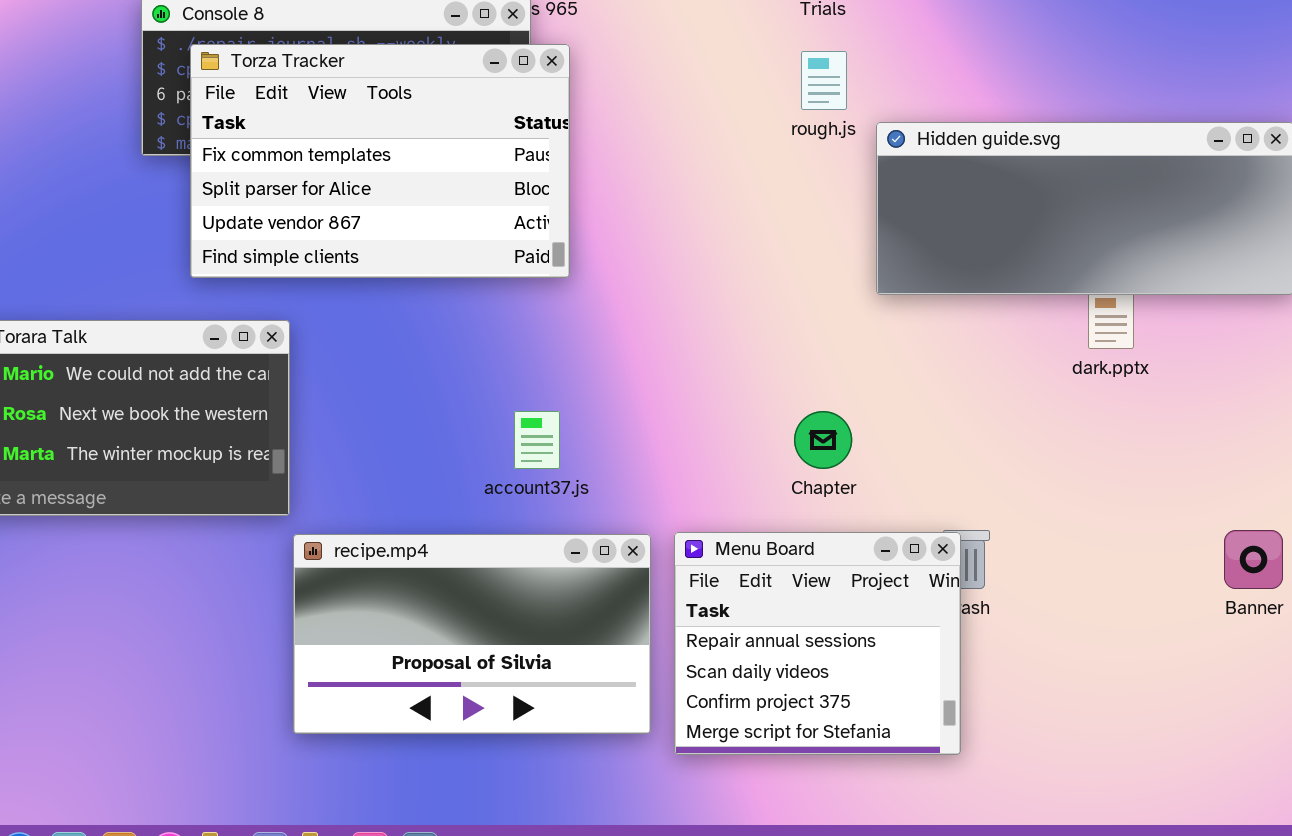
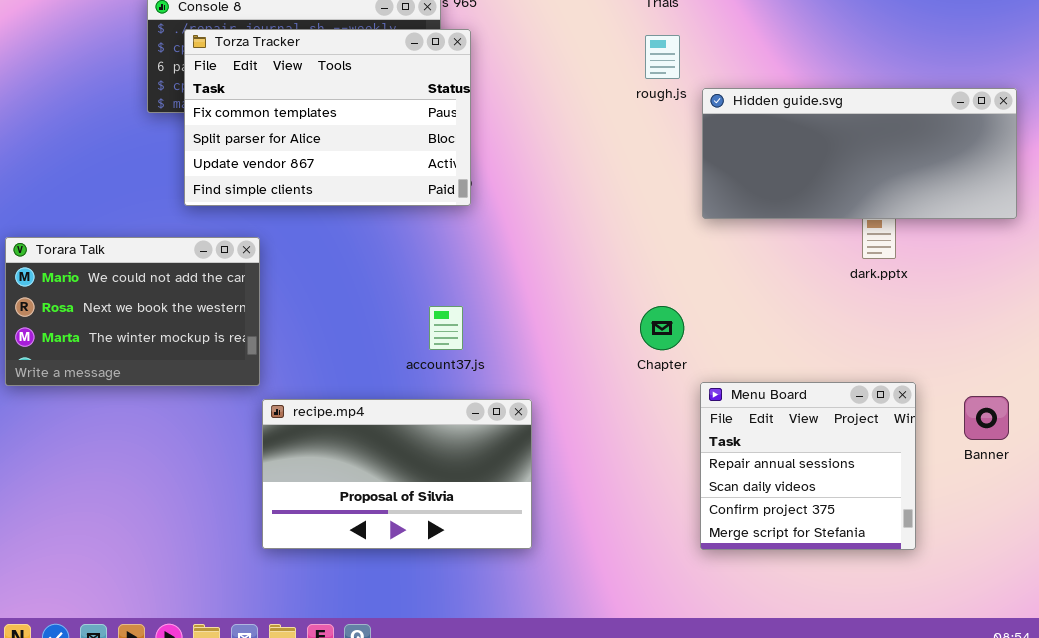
Menu Board: [674,532,961,755] -> [700,382,916,550], moved

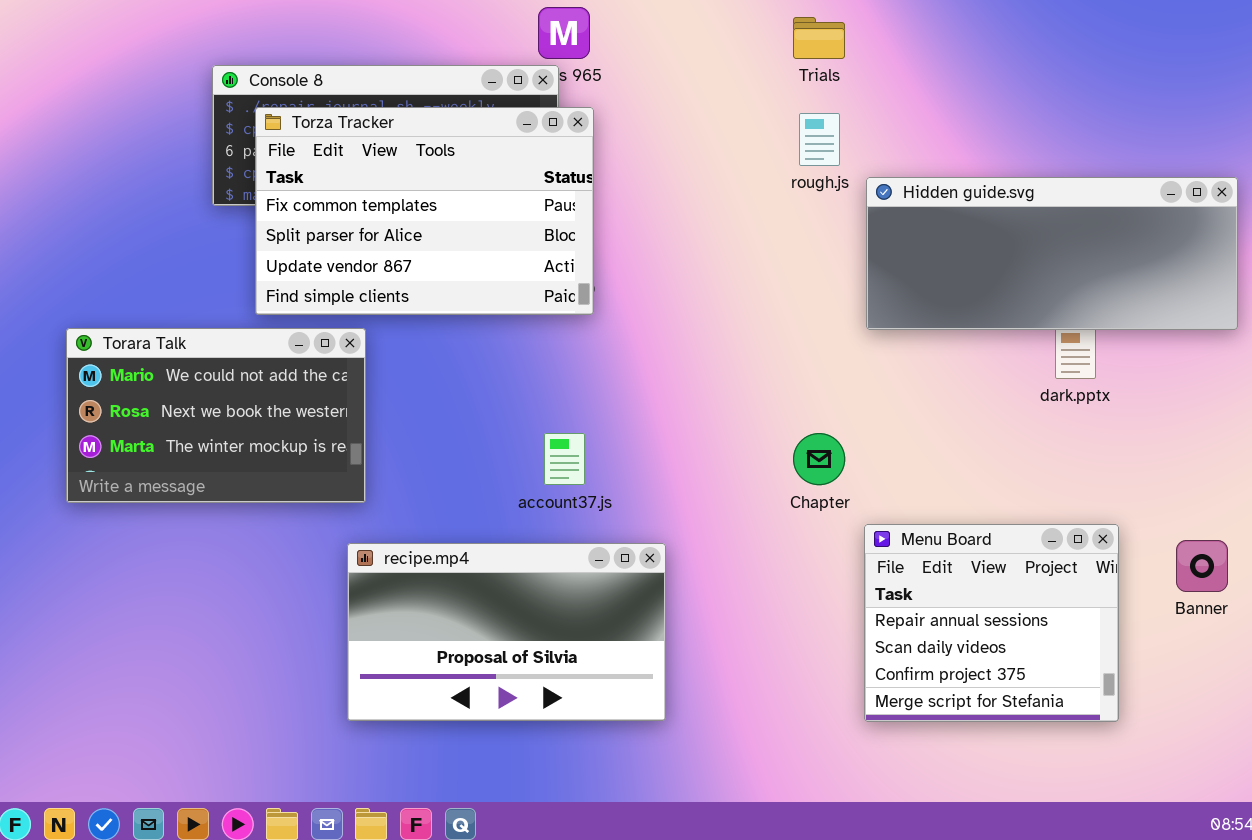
Torara Talk: [5,237,260,386] -> [66,328,366,503], moved

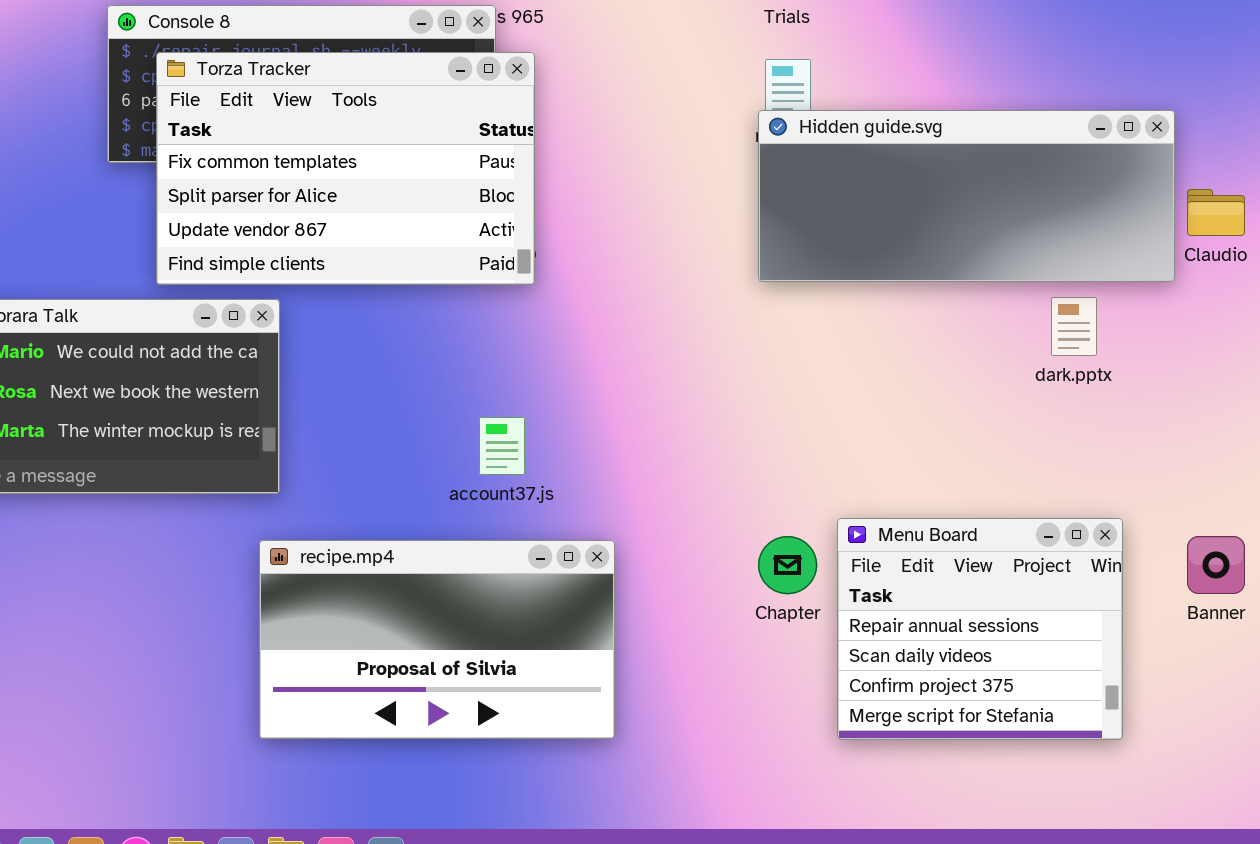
Hidden guide.svg: [866,177,1238,330] -> [758,110,1175,282], moved
Chapter: [793,433,845,485] -> [758,536,817,594], moved

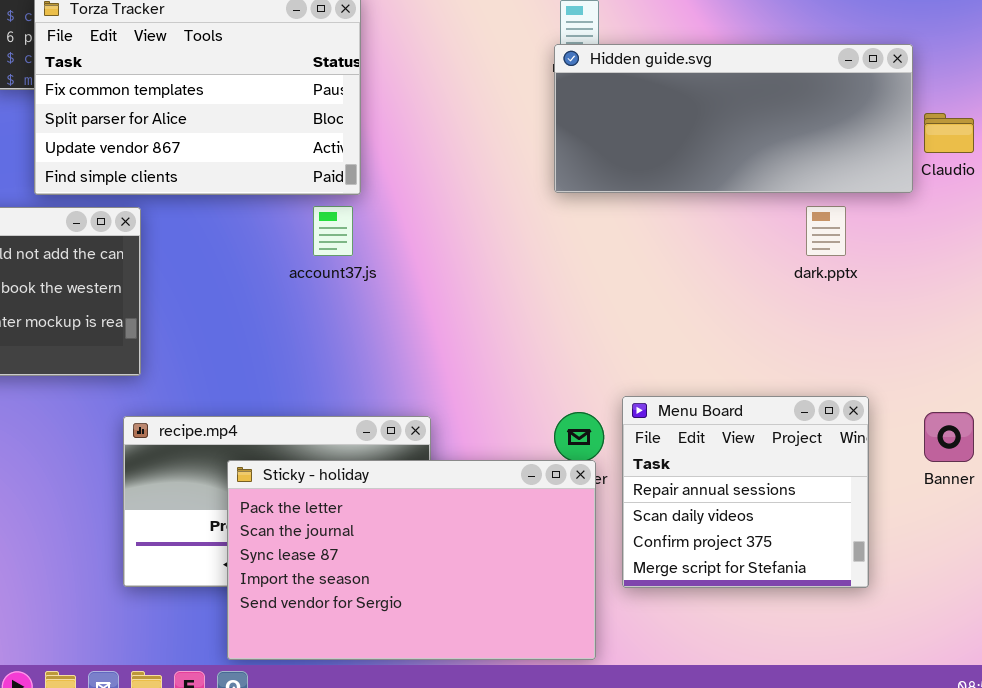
account37.js: [479,417,525,475] -> [313,206,353,256], moved
Sticky - holiday: none -> [227,460,596,660], opened

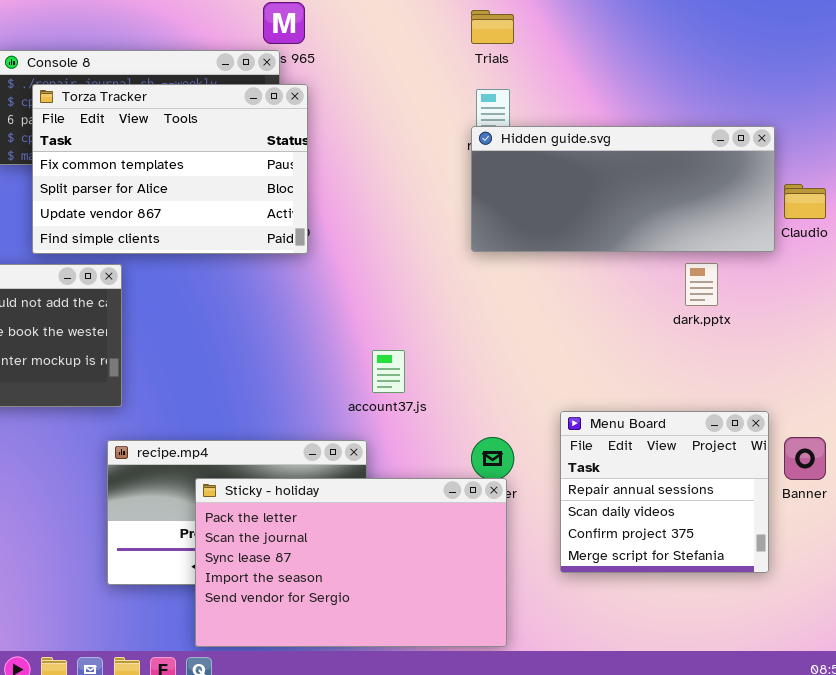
account37.js: [313,206,353,256] -> [372,350,405,393], moved
Menu Board: [622,396,869,588] -> [560,411,769,573], moved

